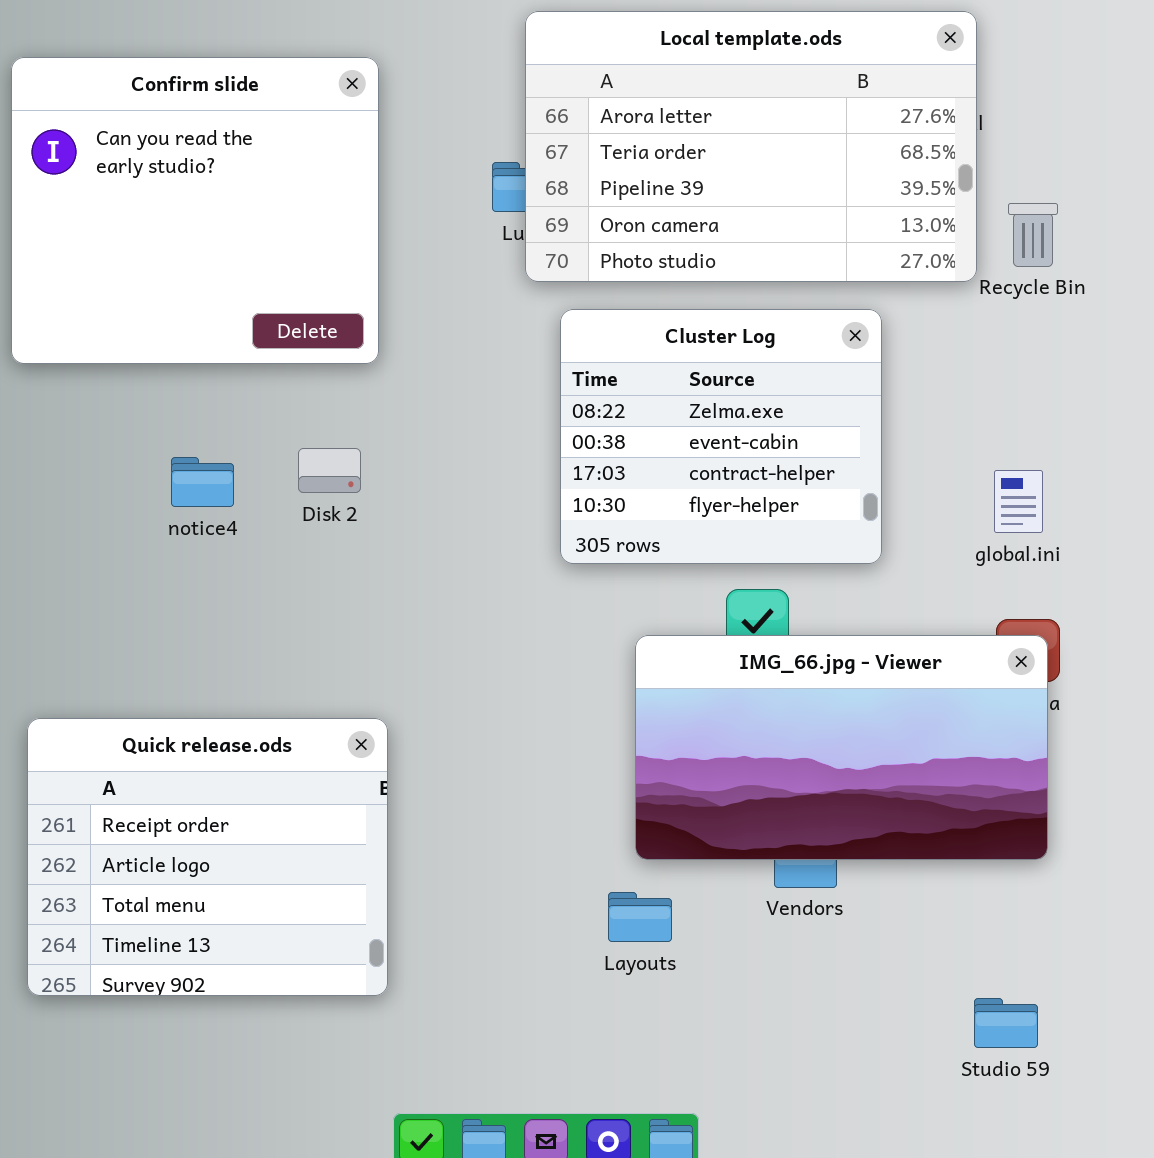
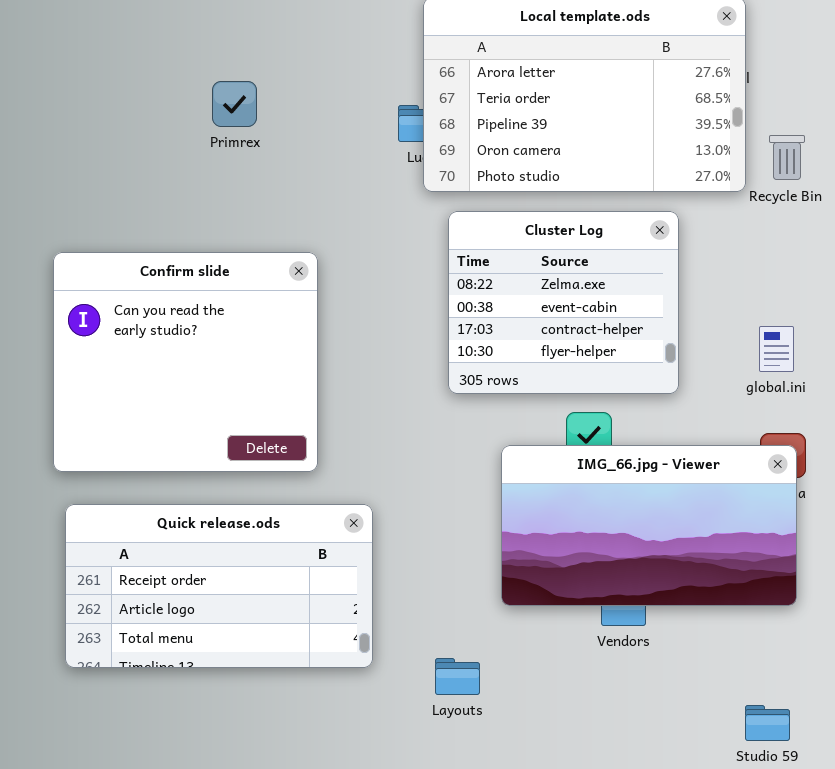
Confirm slide: [11,57,379,364] -> [53,252,318,472], moved
Quick release.ods: [27,718,388,996] -> [65,504,373,668], resized
Layouts: [608,892,672,942] -> [435,658,480,695], moved

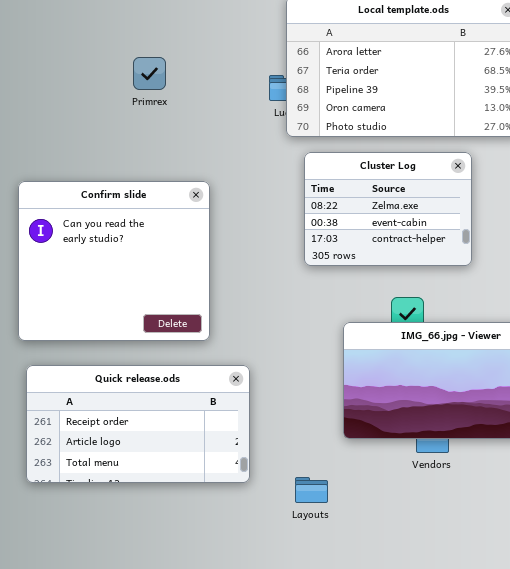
Cluster Log: [448,211,679,394] -> [304,152,472,266], resized

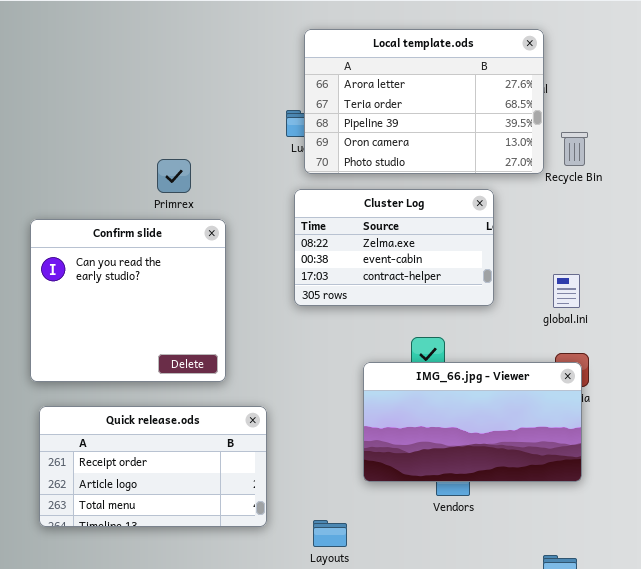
Primrex: [133,57,166,90] -> [157,159,191,193], moved
Cluster Log: [304,152,472,266] -> [294,189,494,306], resized

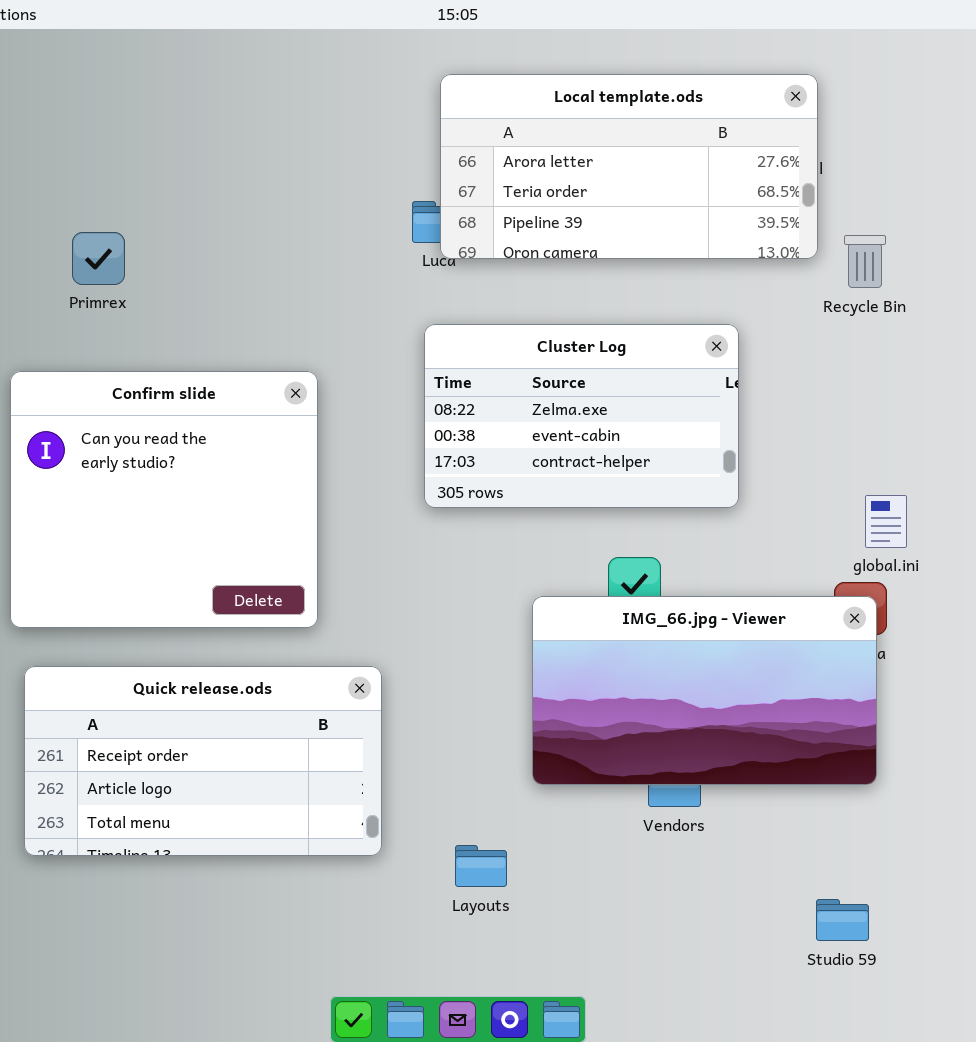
Local template.ods: [304,29,544,174] -> [440,74,818,259], resized
Primrex: [157,159,191,193] -> [72,232,125,285], moved
global.ini: [553,274,580,308] -> [865,495,907,548], moved

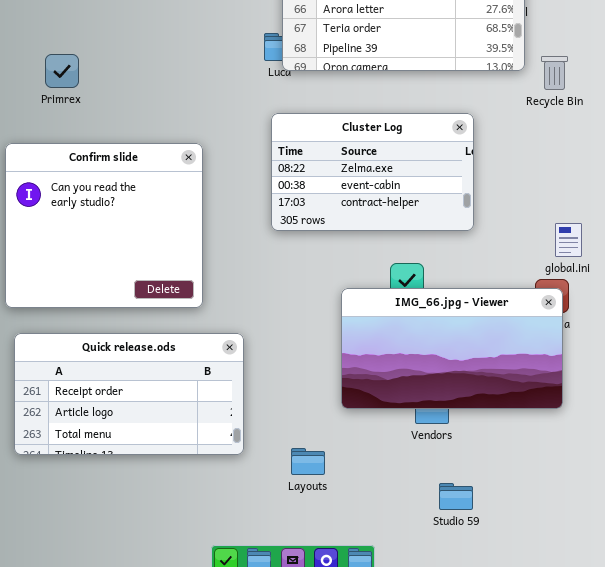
Studio 59: [816,899,869,941] -> [439,483,473,510], moved

